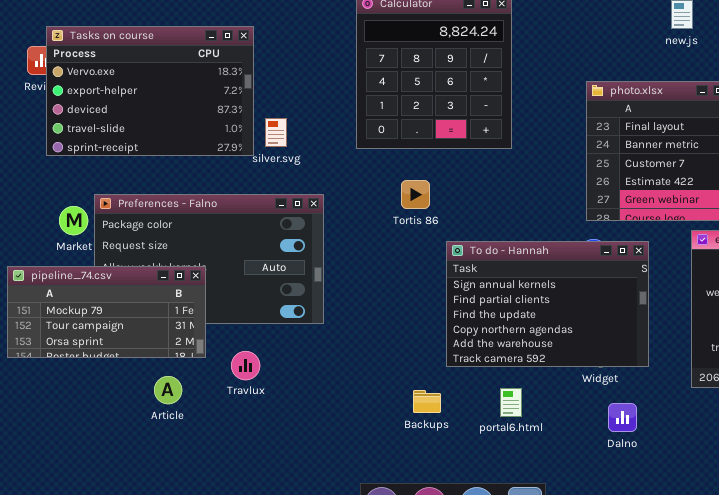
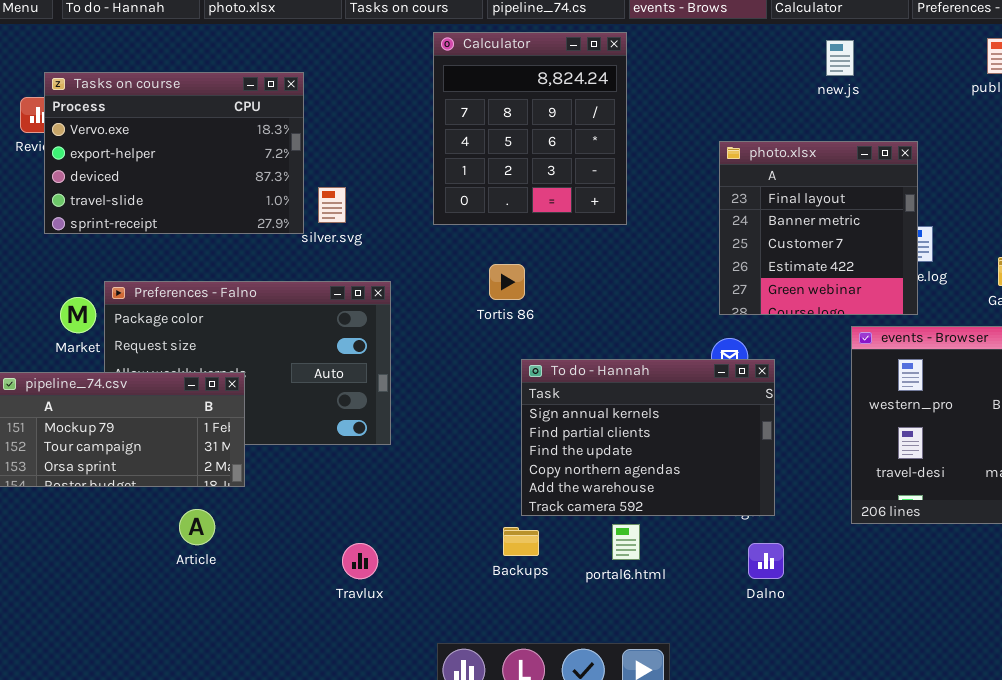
To do - Hannah: [446,241,649,367] -> [521,359,775,516], moved
Travlux: [231,351,260,380] -> [342,543,378,579], moved

